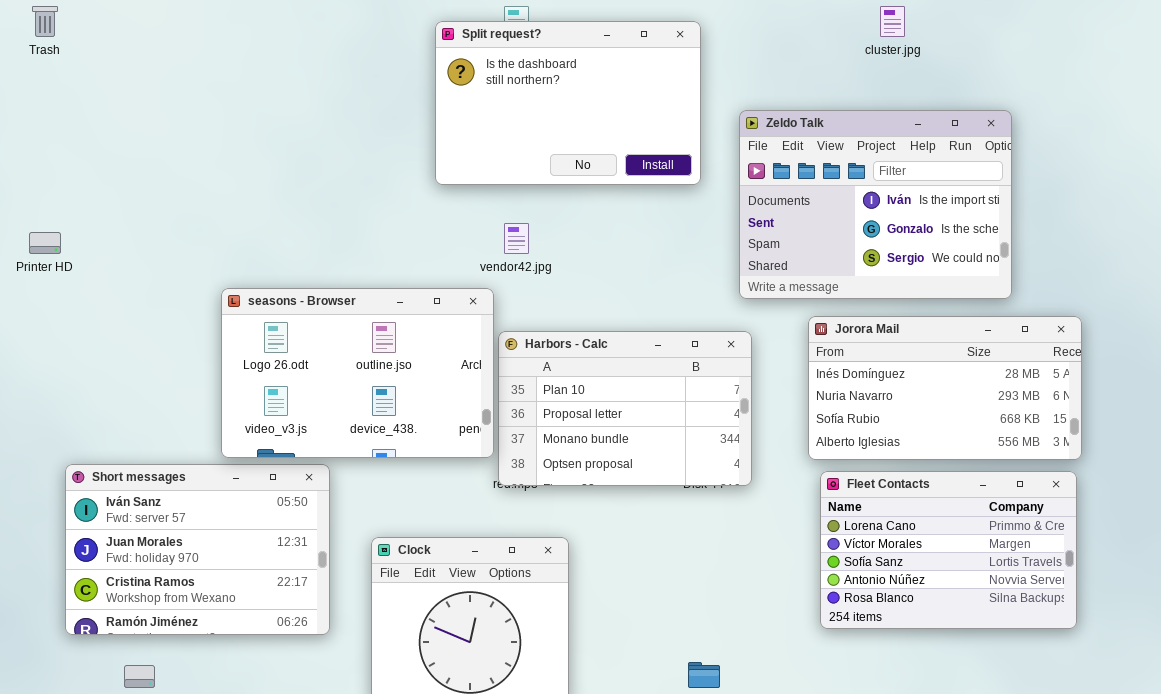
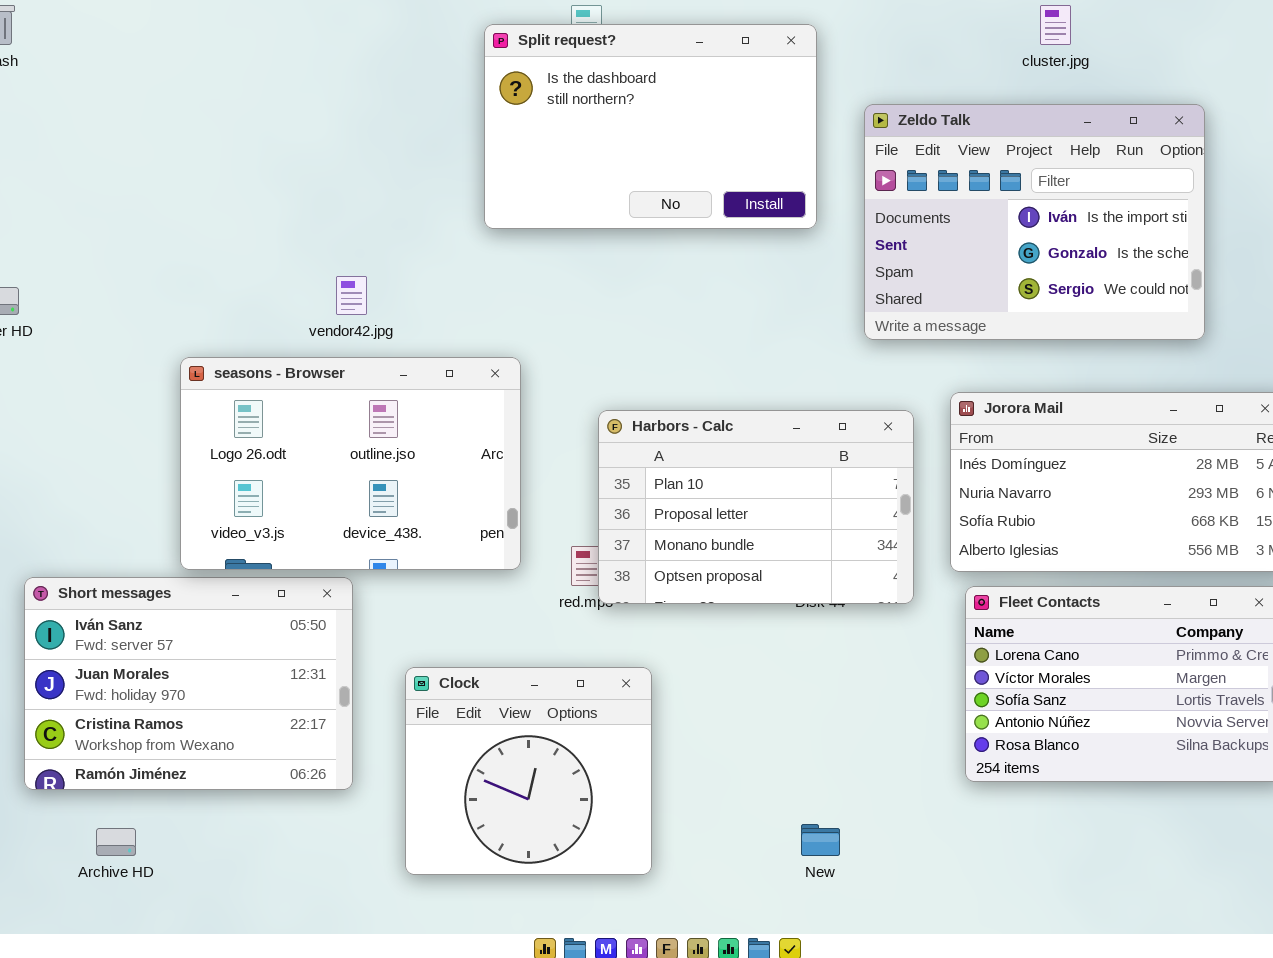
Zeldo Talk: [739,110,1012,299] -> [864,104,1205,340], moved
vendor42.jpg: [504,223,529,254] -> [336,276,367,315], moved
seasons - Browser: [221,288,494,458] -> [180,357,521,570], moved
Harbors - Calc: [498,331,752,486] -> [598,410,914,604], moved

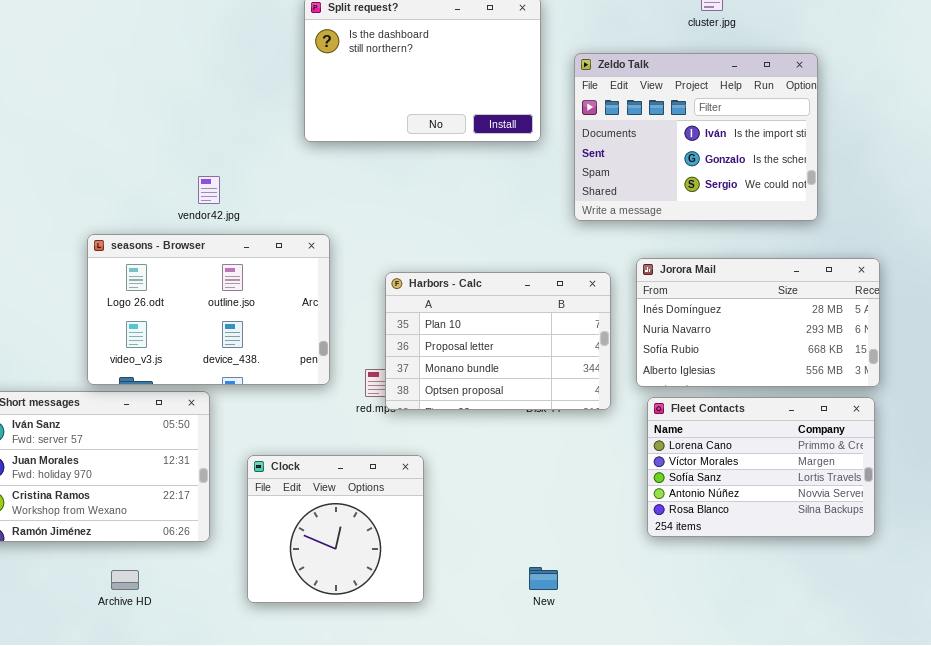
Archive HD: [96,828,136,856] -> [111,570,139,590], moved

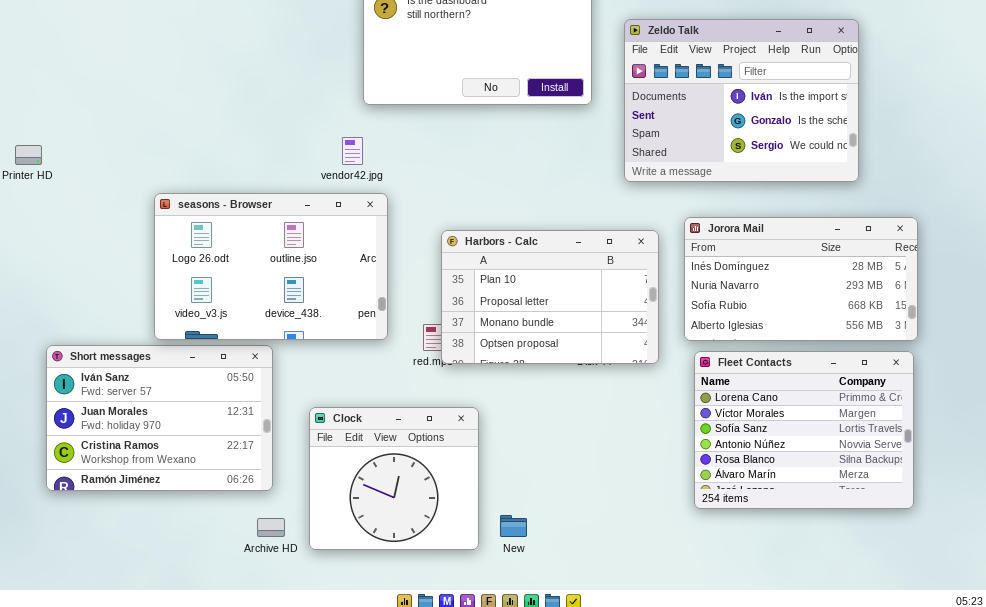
vendor42.jpg: [198,176,220,204] -> [342,137,363,165], moved
Fleet Contacts: [647,397,875,537] -> [694,351,914,509], resized
New: [529,567,558,590] -> [500,515,527,537], moved
Archive HD: [111,570,139,590] -> [257,518,285,537], moved

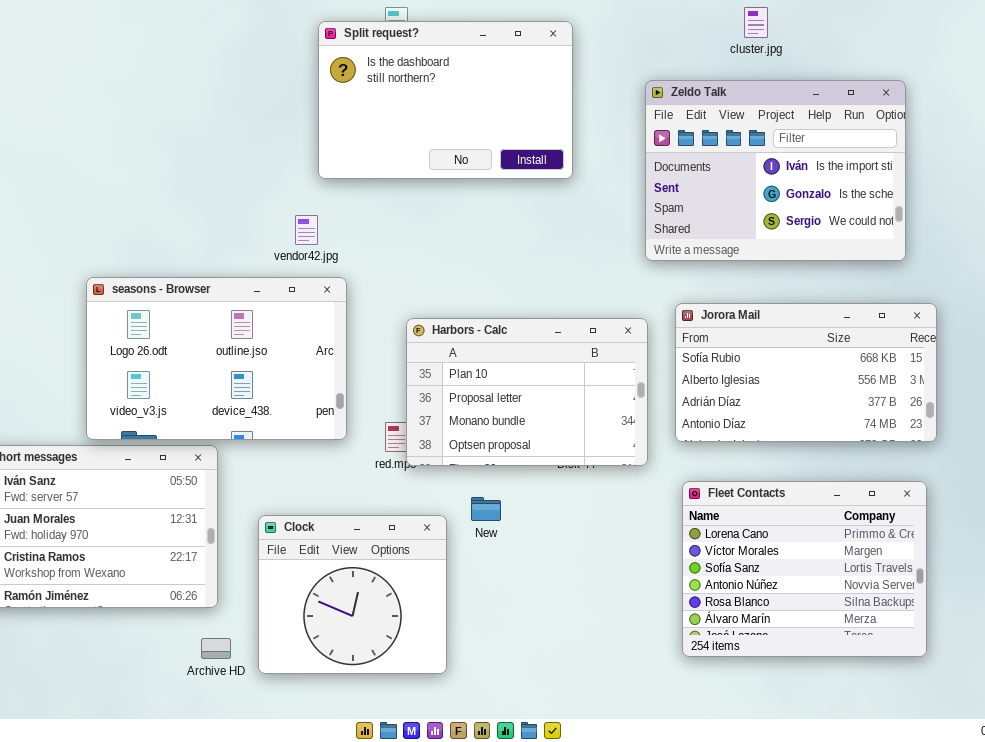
Zeldo Talk: [624,19,859,182] -> [645,80,906,261], moved
Jorora Mail: [684,217,918,341] -> [675,303,937,442], scrolled down 2 rows
Fleet Contacts: [694,351,914,509] -> [682,481,927,657], moved
New: [500,515,527,537] -> [471,497,501,521], moved

